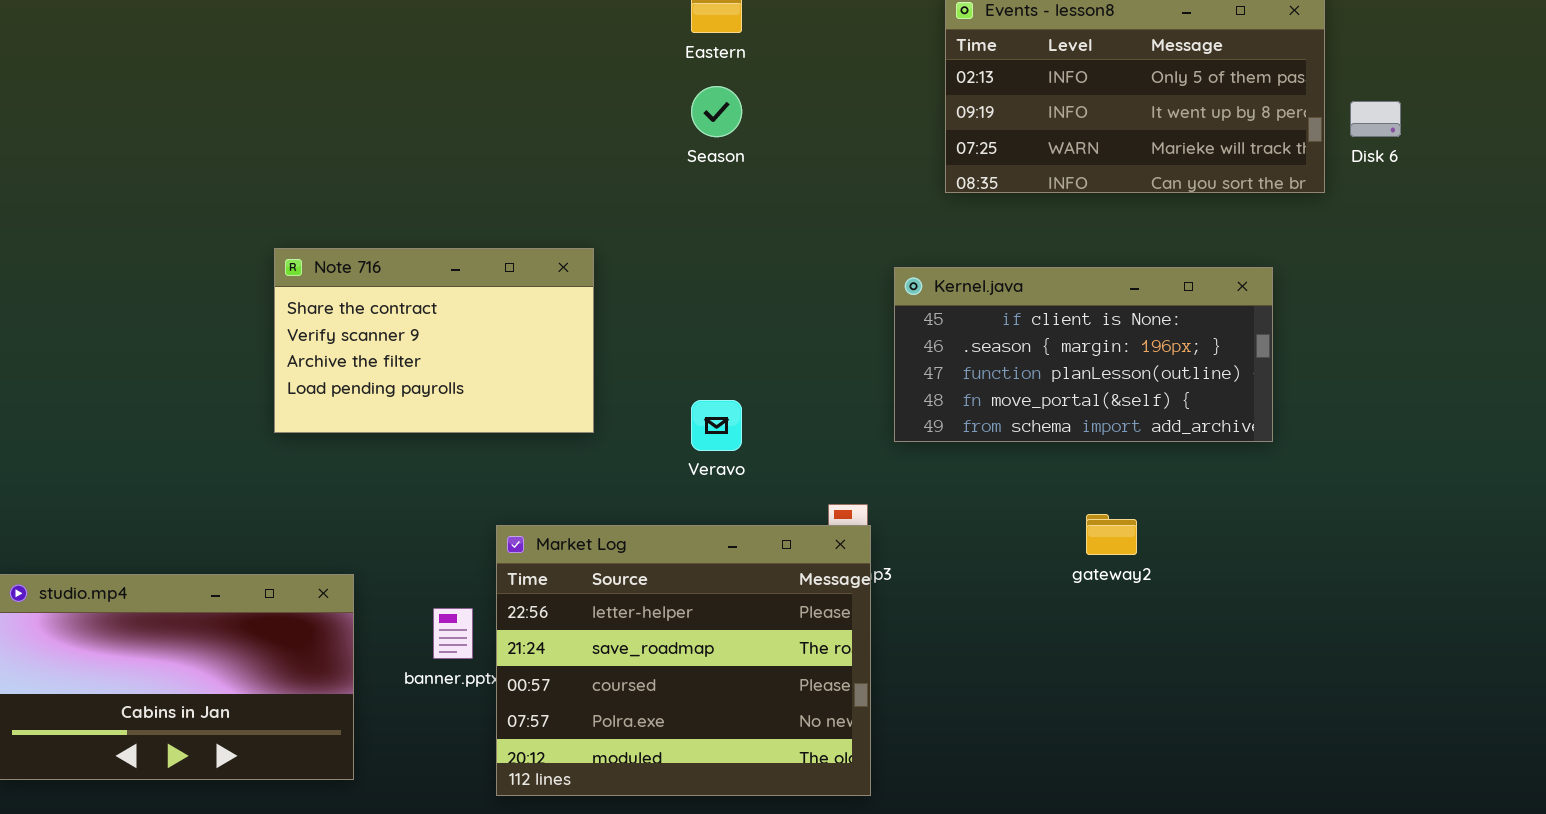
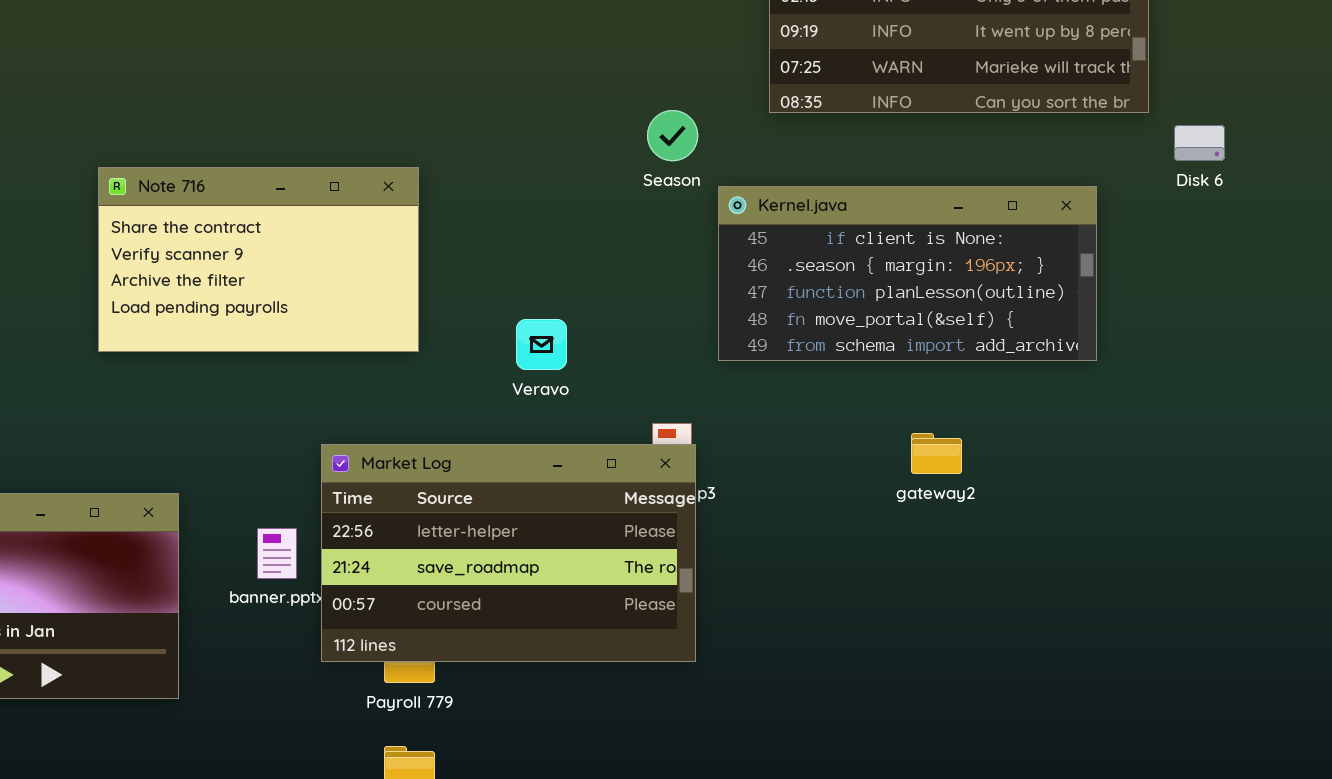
Season: [691,86,742,137] -> [647,110,698,161], moved
Disk 6: [1350,101,1401,137] -> [1174,125,1225,161], moved
Market Log: [496,525,871,796] -> [321,444,696,662], resized

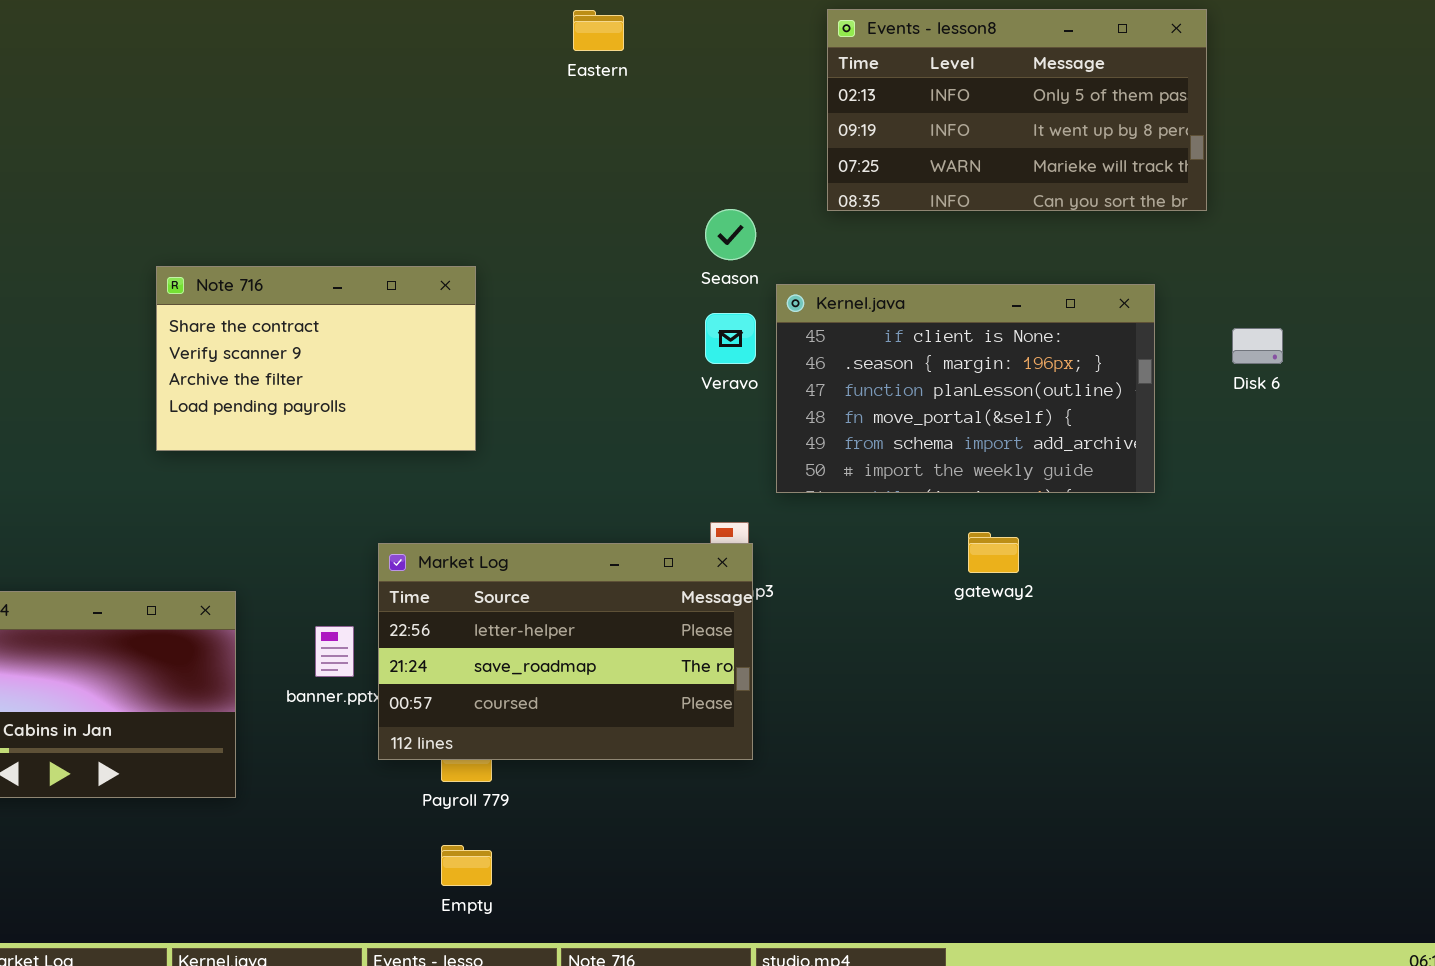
Disk 6: [1174,125,1225,161] -> [1232,328,1283,364], moved
Kernel.java: [718,186,1097,361] -> [776,284,1155,493], resized
Veravo: [516,319,567,370] -> [705,313,756,364], moved

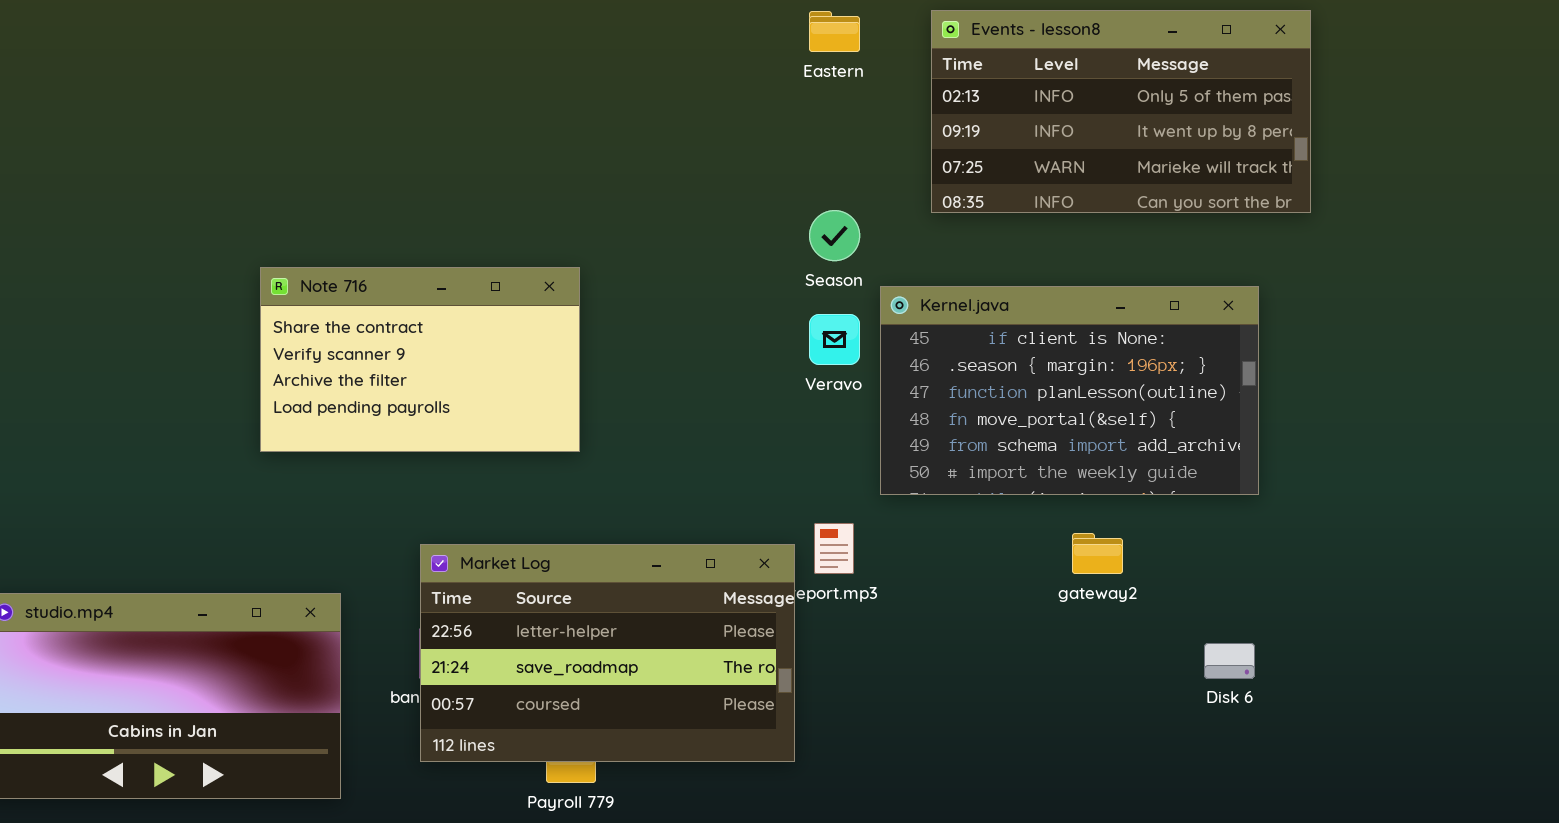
Eastern: [573,10,624,51] -> [809,11,860,52], moved
Disk 6: [1232,328,1283,364] -> [1204,643,1255,679], moved
Market Log: [378,543,753,760] -> [420,544,795,762], moved

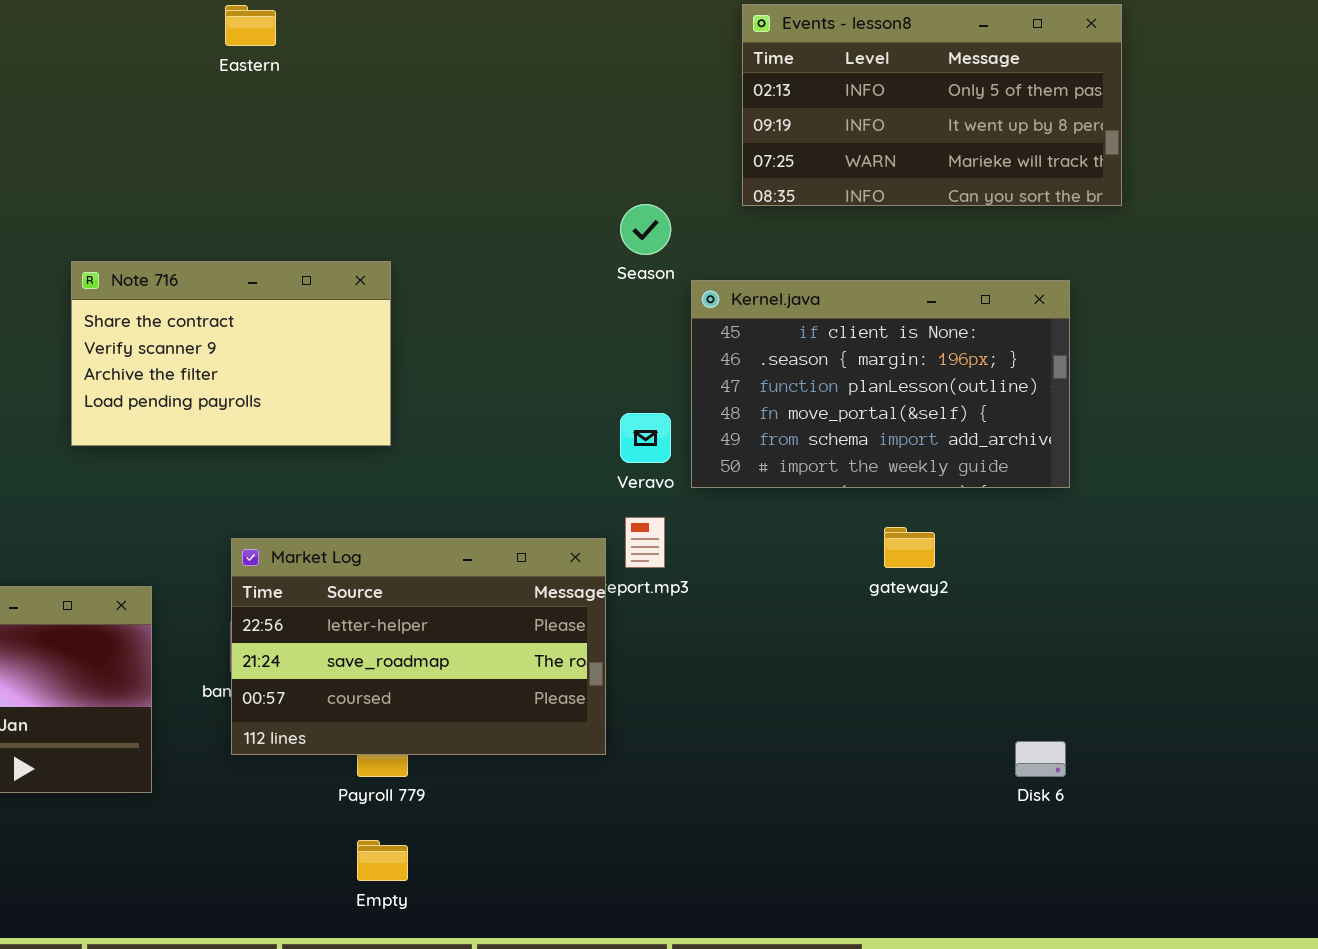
Eastern: [809,11,860,52] -> [225,5,276,46], moved
Veravo: [809,314,860,365] -> [620,413,671,463], moved
Disk 6: [1204,643,1255,679] -> [1015,741,1066,777], moved

